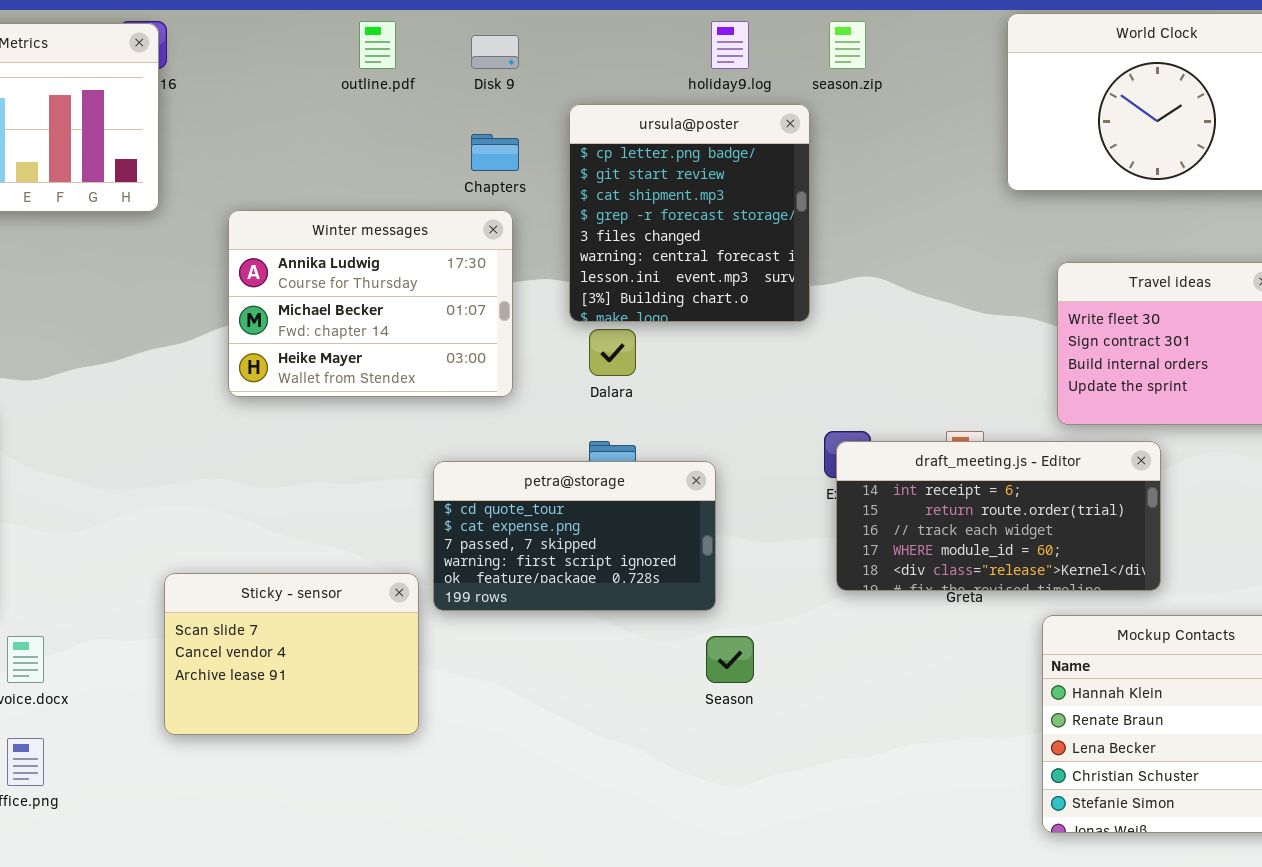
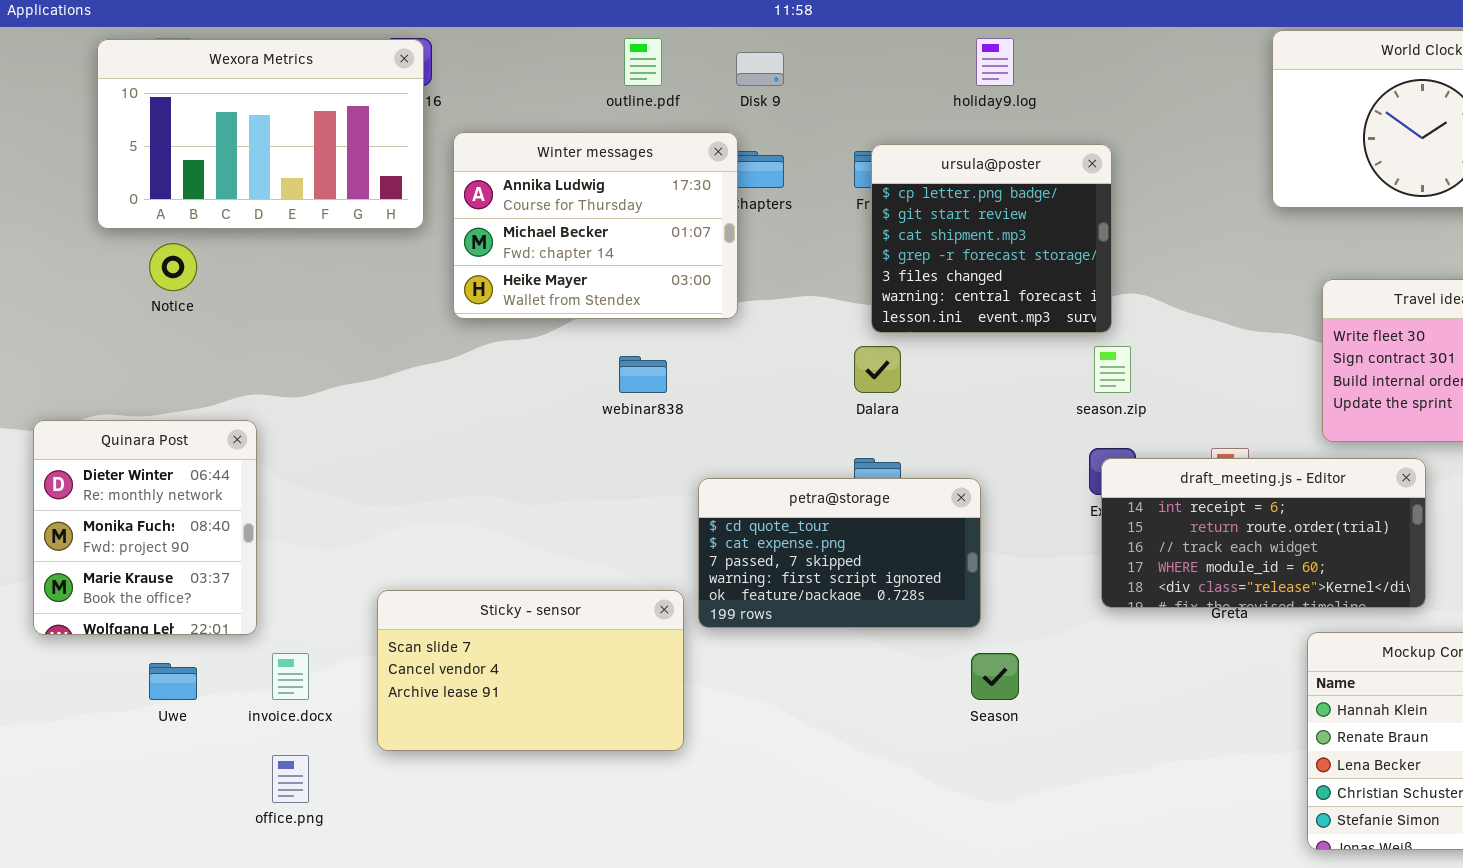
season.zip: [829,21,866,69] -> [1094,346,1131,393], moved
ursula@poster: [569,104,810,322] -> [871,144,1112,333], moved, resized
Winter messages: [228,210,513,397] -> [453,132,738,319], moved
Sticky - sensor: [164,573,419,735] -> [377,590,684,751], resized

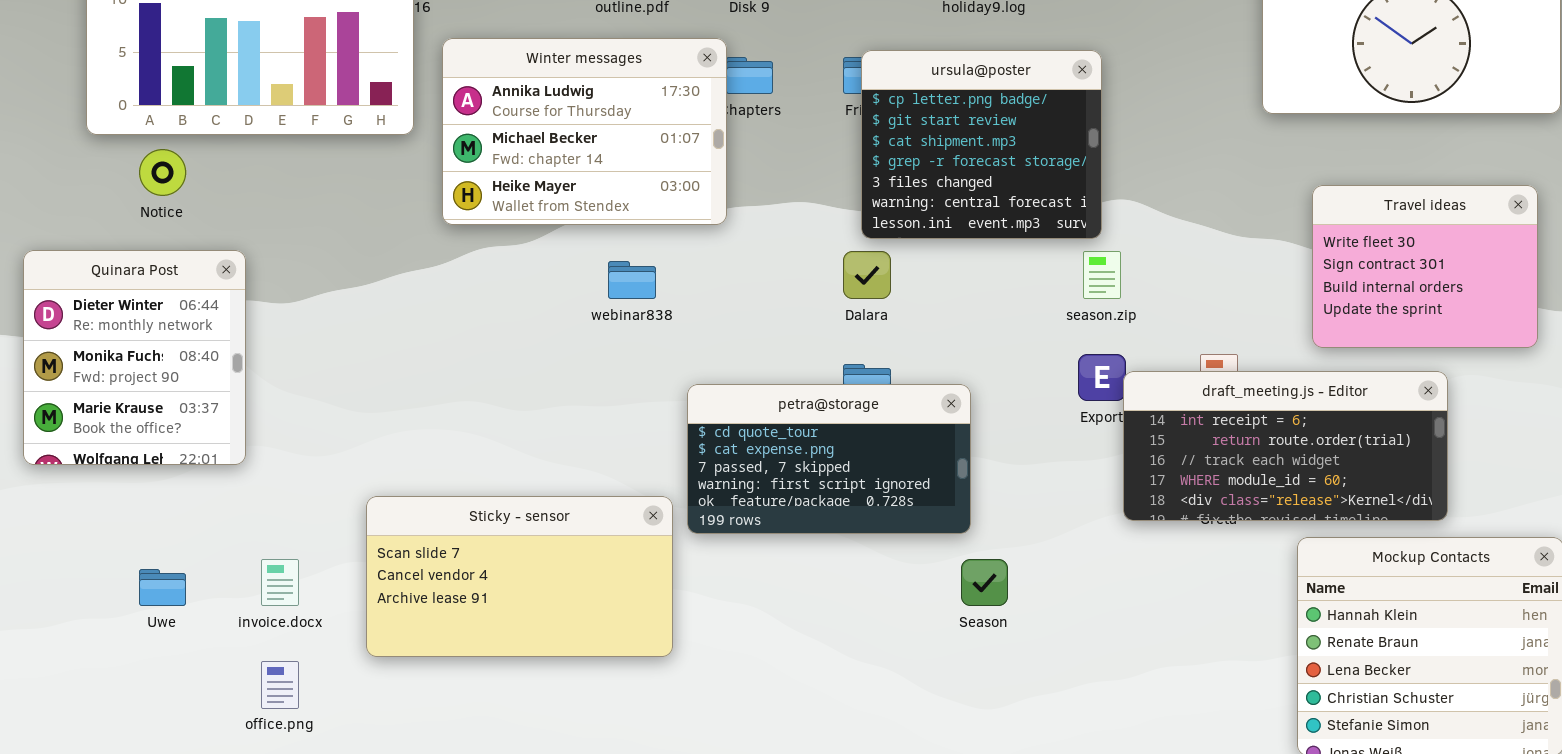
Quinara Post: [33,420,257,635] -> [23,250,246,465], moved
draft_meeting.js - Editor: [1101,458,1426,608] -> [1123,371,1448,521], moved

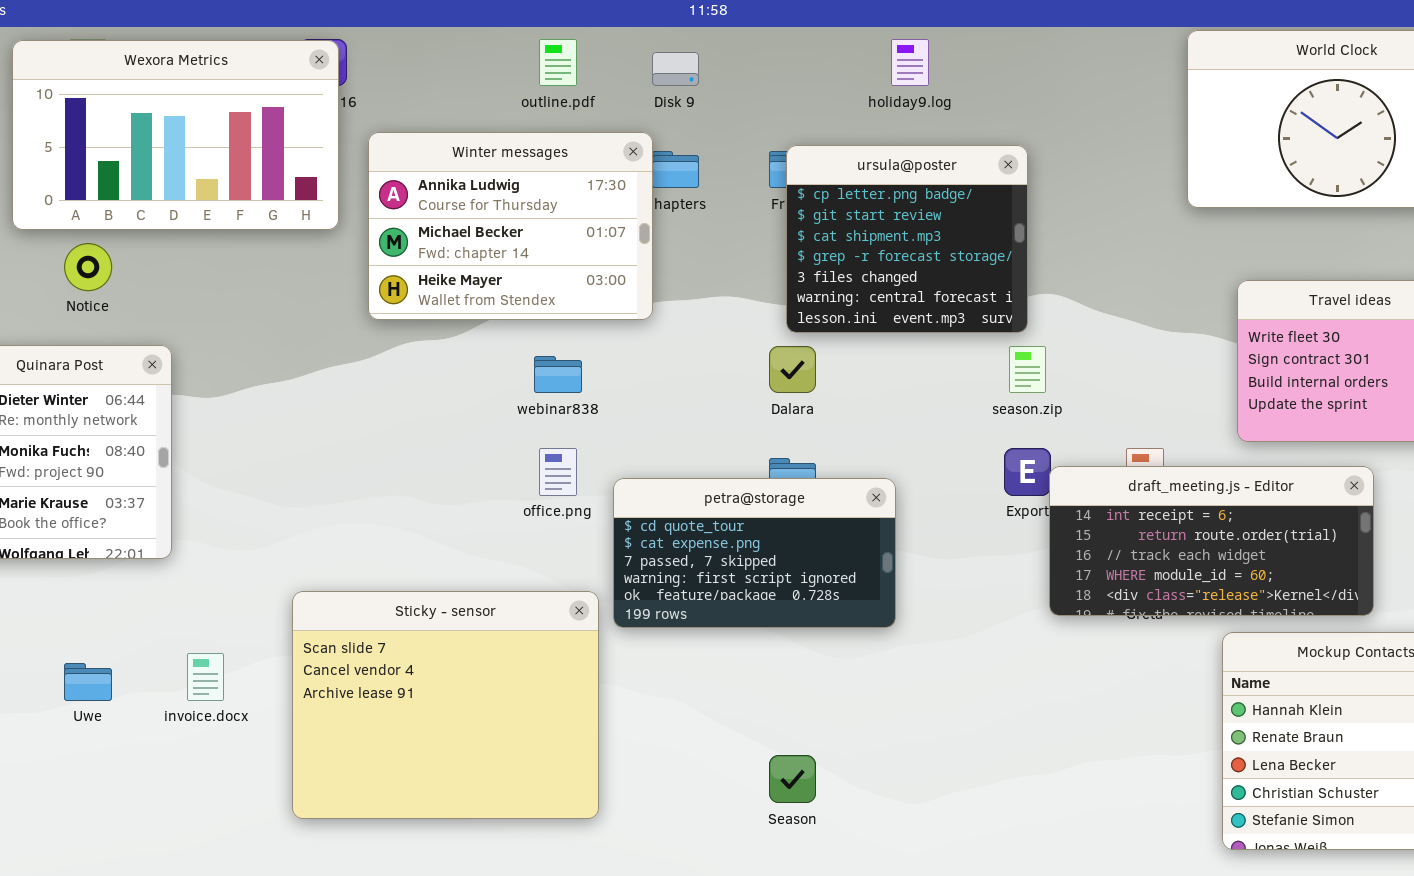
Sticky - sensor: [366,496,673,657] -> [292,591,599,819], resized
Season: [961,559,1008,606] -> [769,755,816,803], moved
office.png: [261,661,299,709] -> [539,448,577,496], moved

